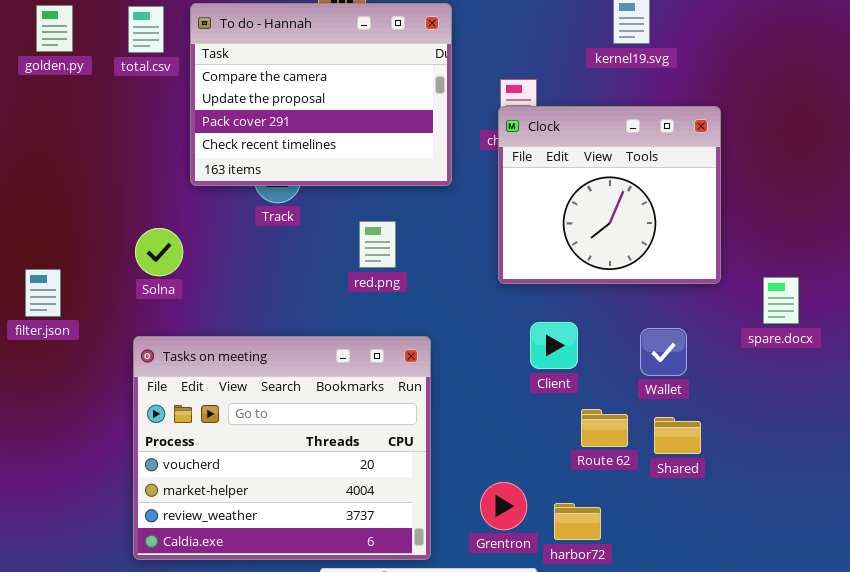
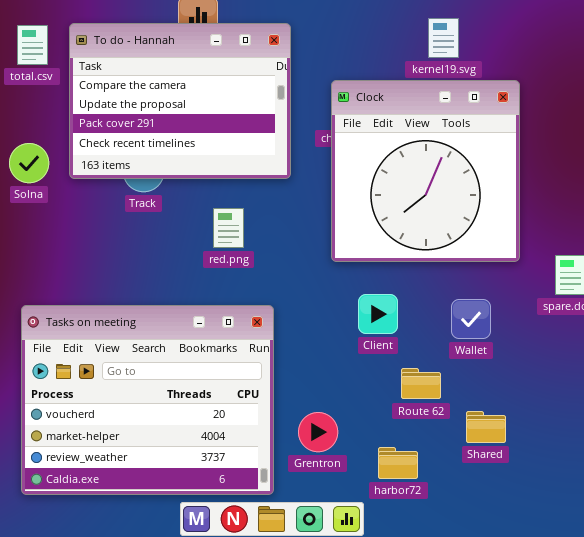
Clock: [498,106,721,284] -> [331,80,520,262], resized
Solna: [135,228,183,276] -> [9,143,49,183], moved
Shared: [654,417,701,454] -> [466,411,506,443], moved
Grentron: [480,482,527,530] -> [298,412,338,452], moved

